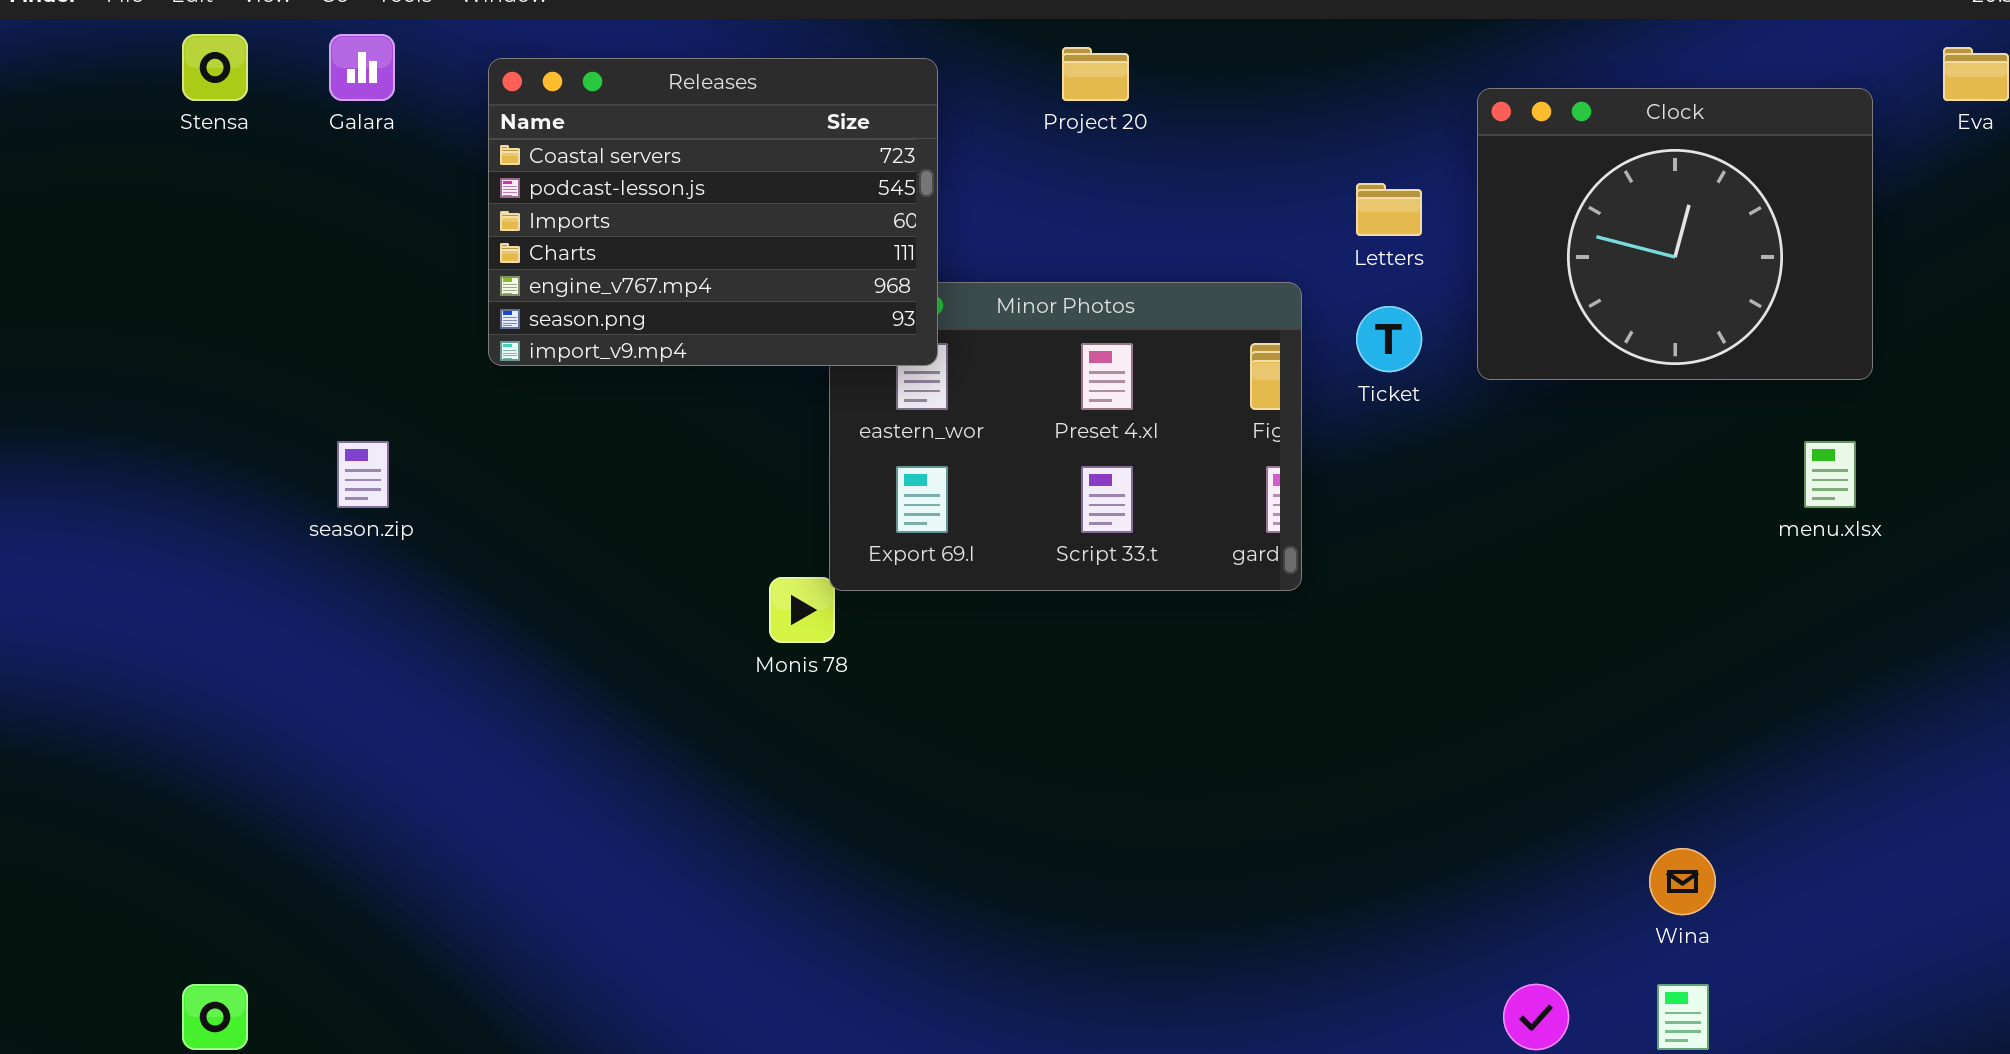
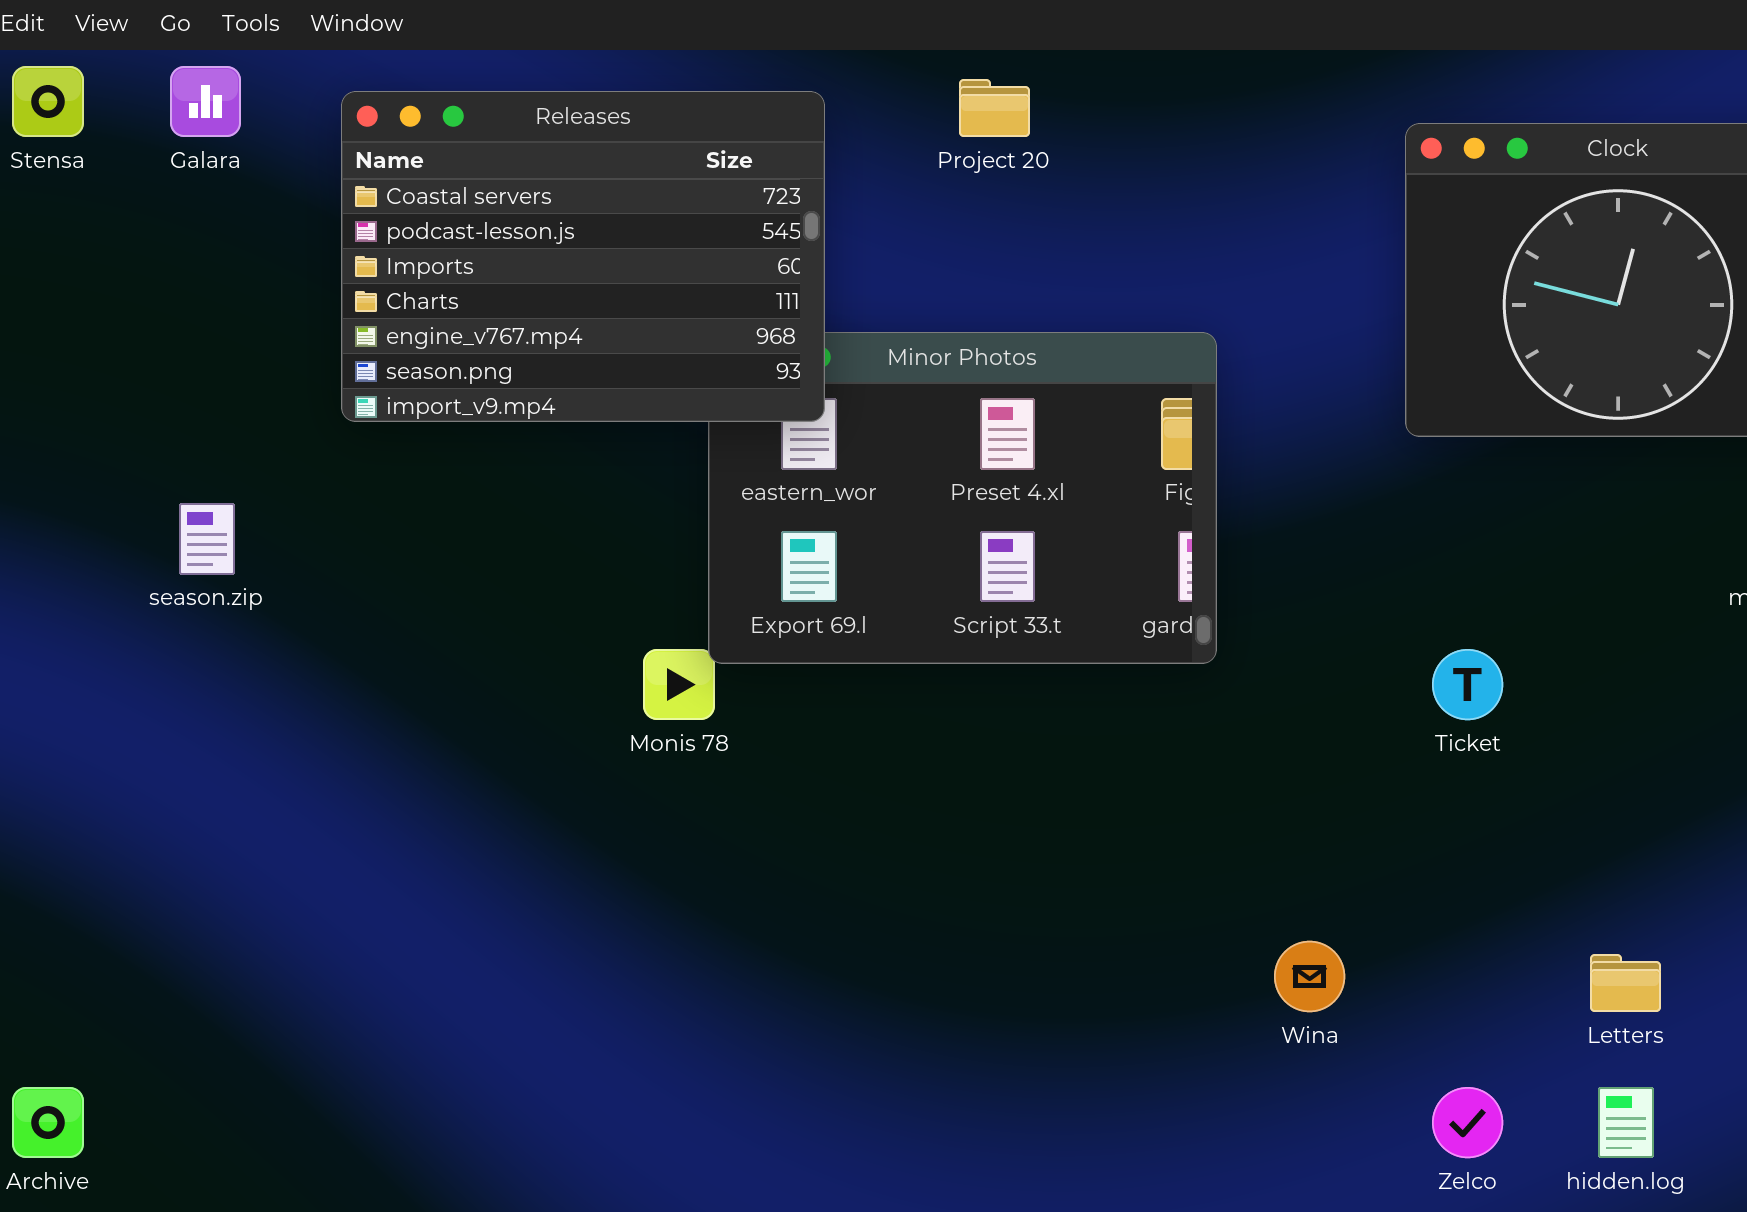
Letters: [1356,183,1422,236] -> [1590,954,1661,1012], moved
Ticket: [1356,306,1422,372] -> [1432,649,1503,720], moved
Wina: [1649,848,1716,915] -> [1274,941,1345,1012], moved

